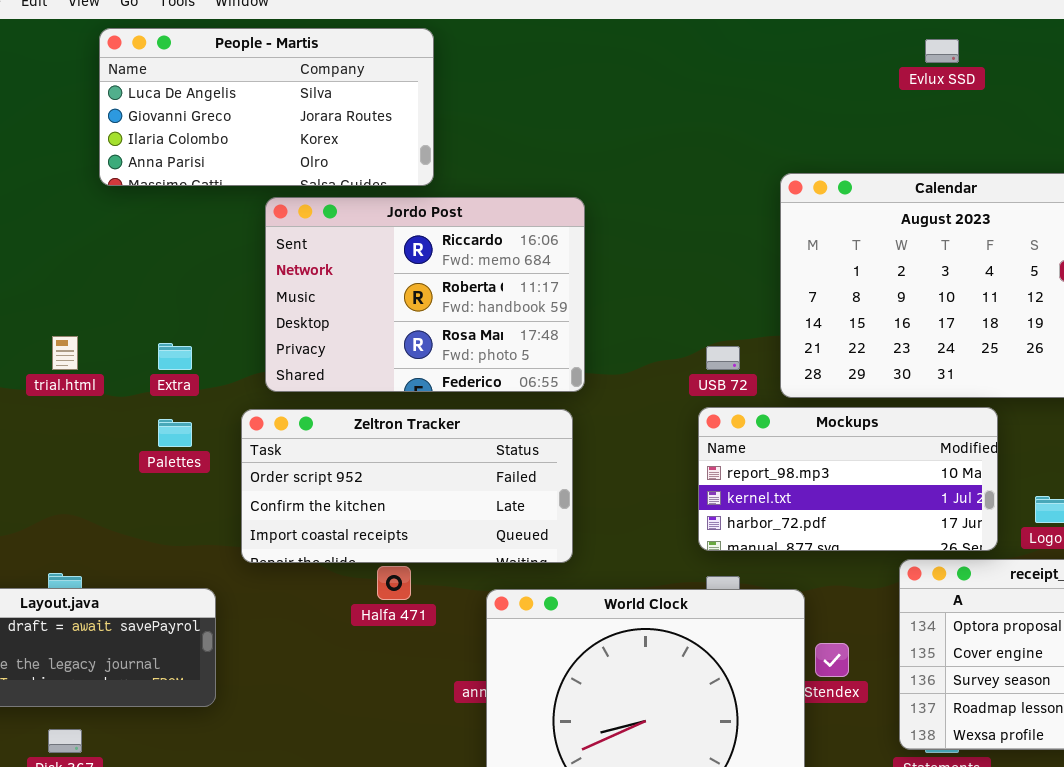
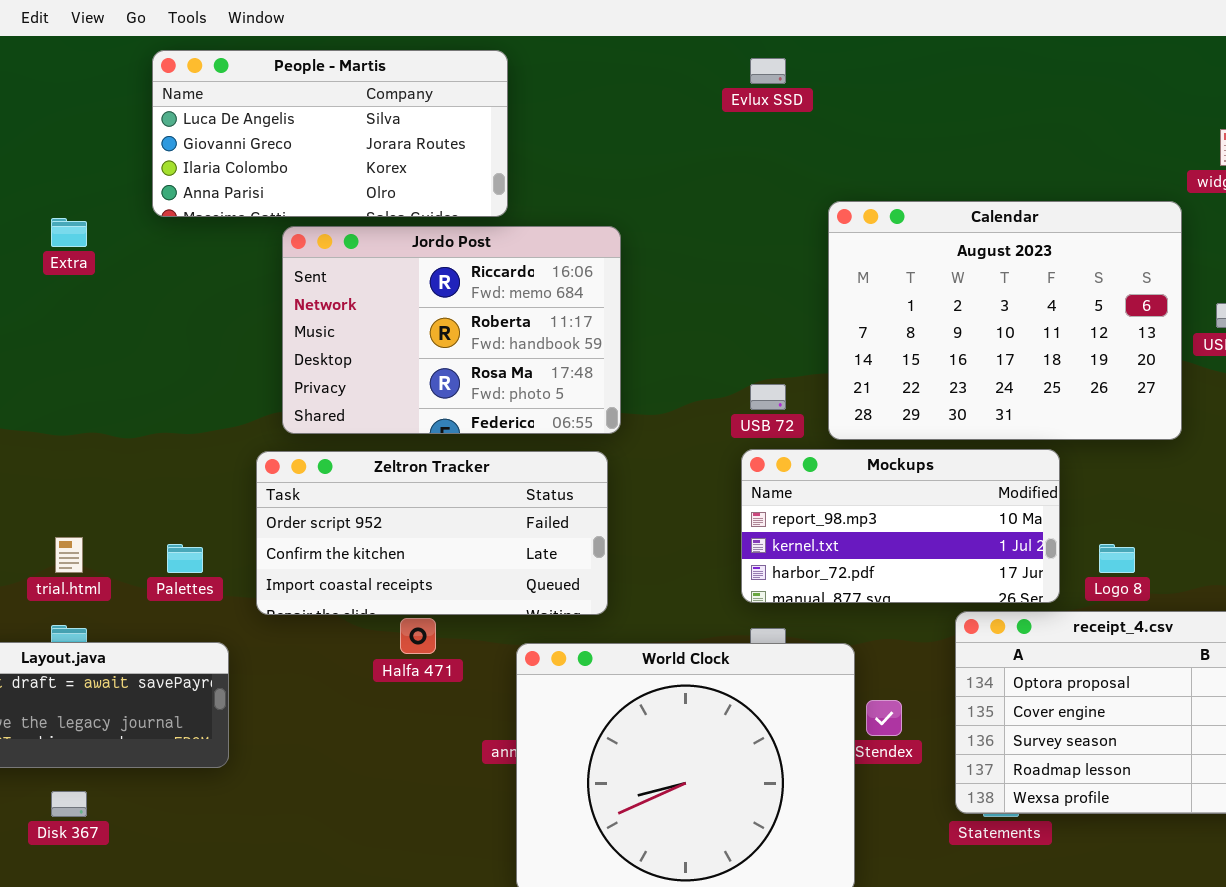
People - Martis: [99,28,434,186] -> [152,50,508,217], moved
Evlux SSD: [925,39,959,63] -> [750,58,786,84], moved
trial.html: [52,336,78,370] -> [55,537,83,573], moved
Extra: [158,343,192,370] -> [51,218,87,247], moved
Palettes: [158,419,192,447] -> [167,544,203,573], moved

